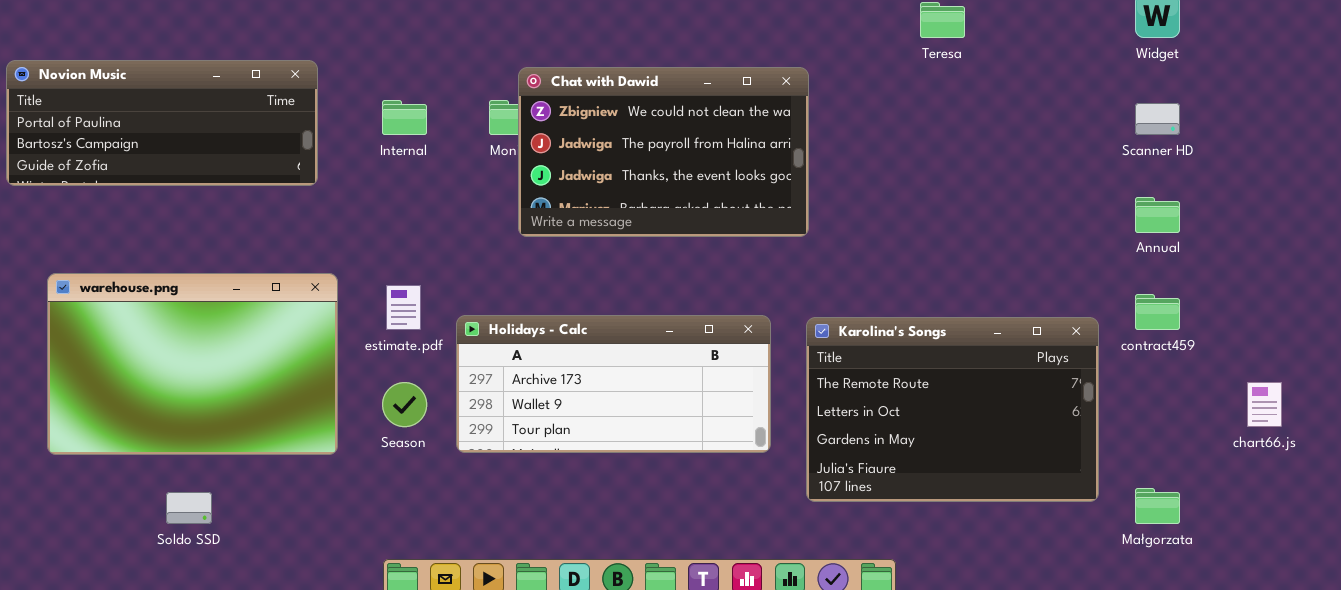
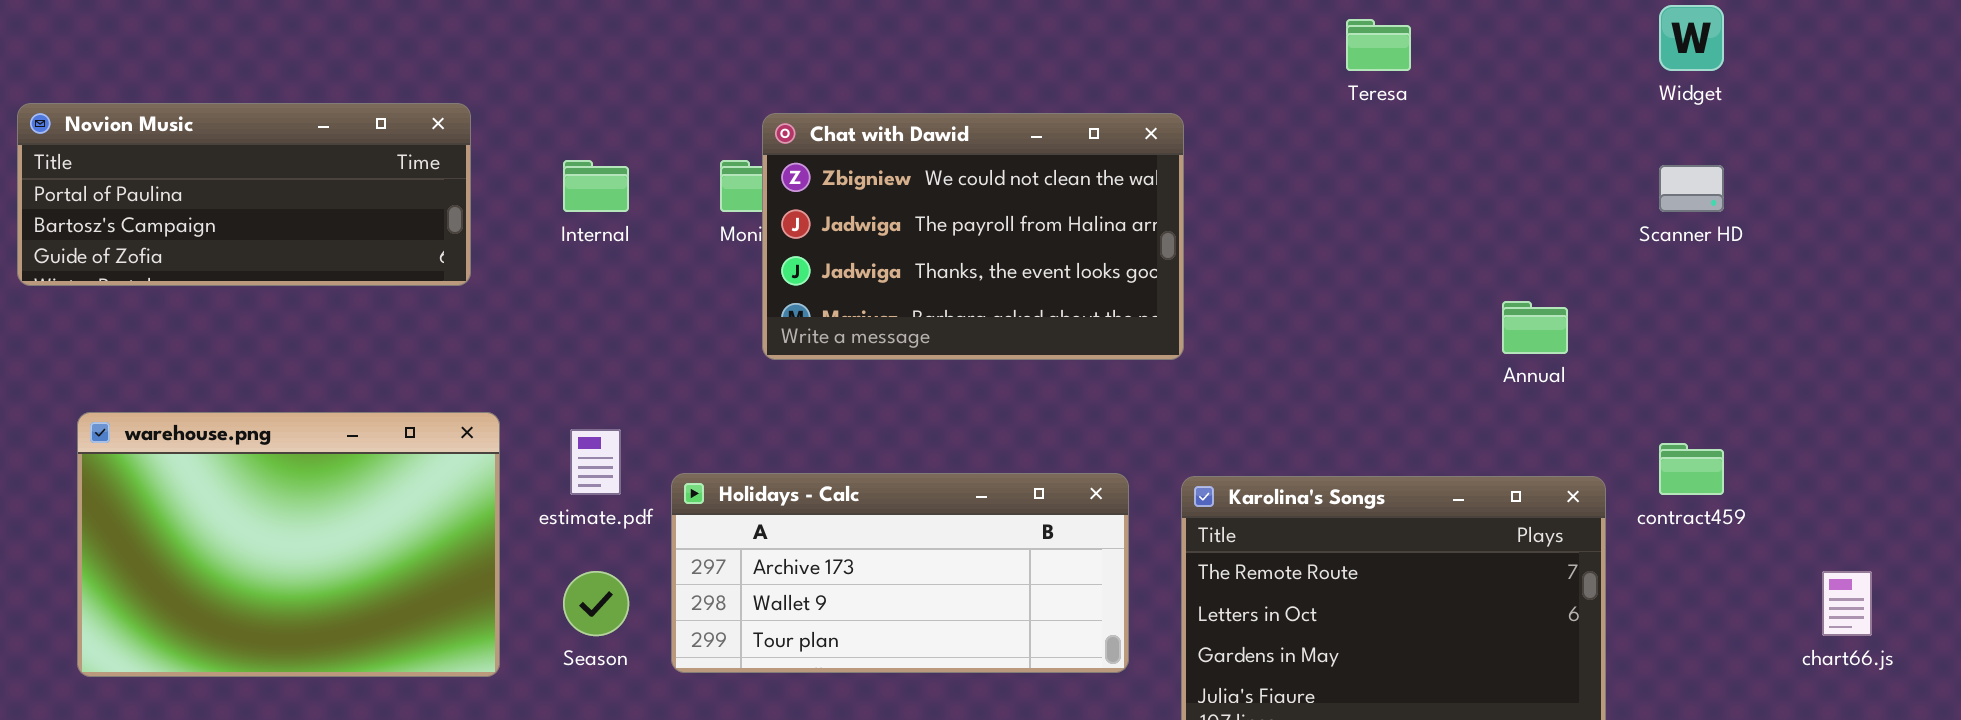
Annual: [1135,197,1180,233] -> [1502,301,1568,354], moved

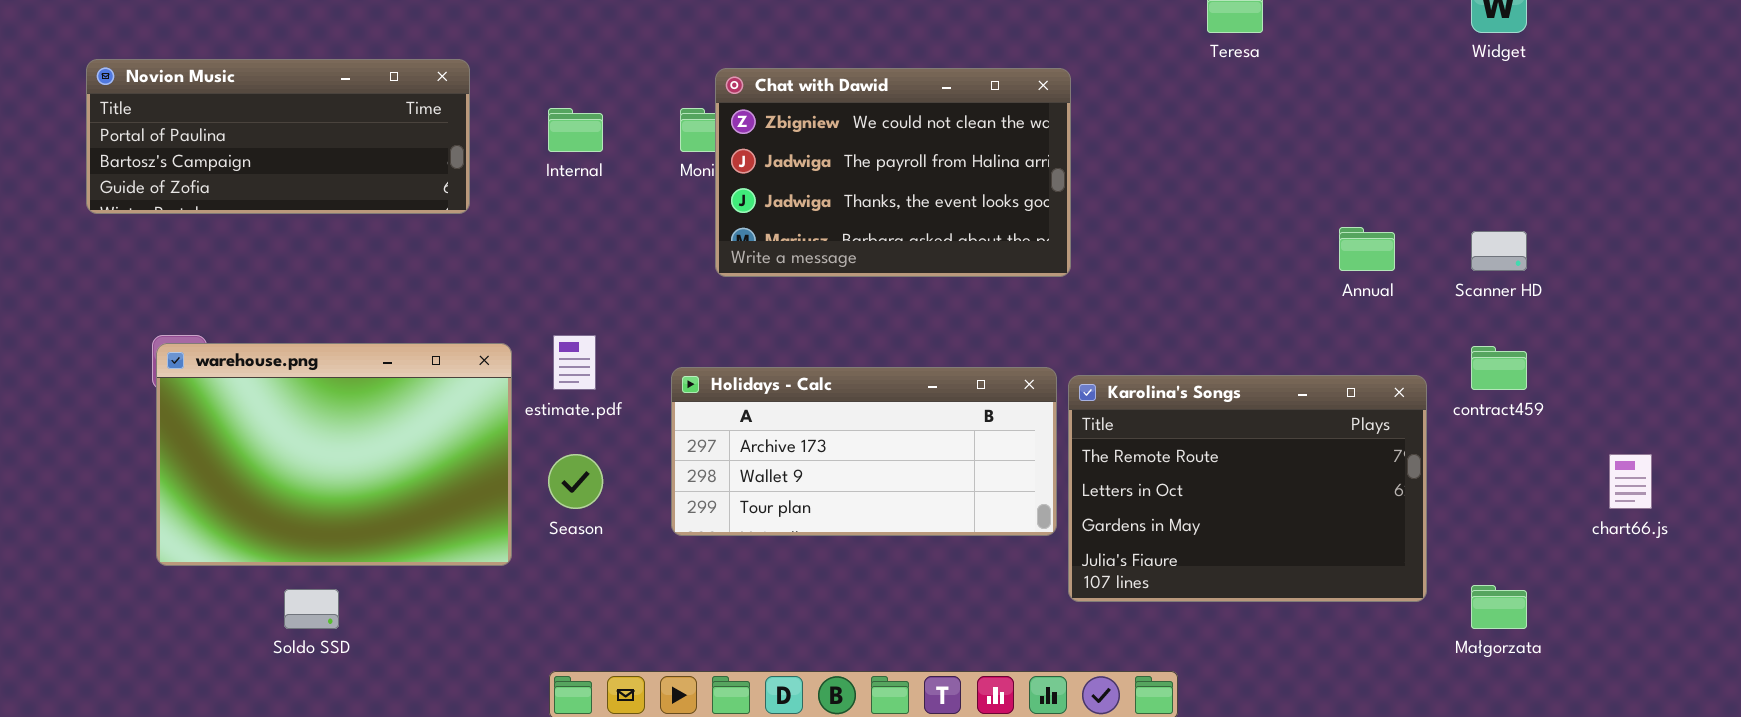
Scanner HD: [1659,165,1724,212] -> [1471,231,1527,271], moved
warehouse.png: [77,412,500,677] -> [156,343,512,566], moved
Holidays - Calc: [671,473,1129,673] -> [671,367,1057,536], moved

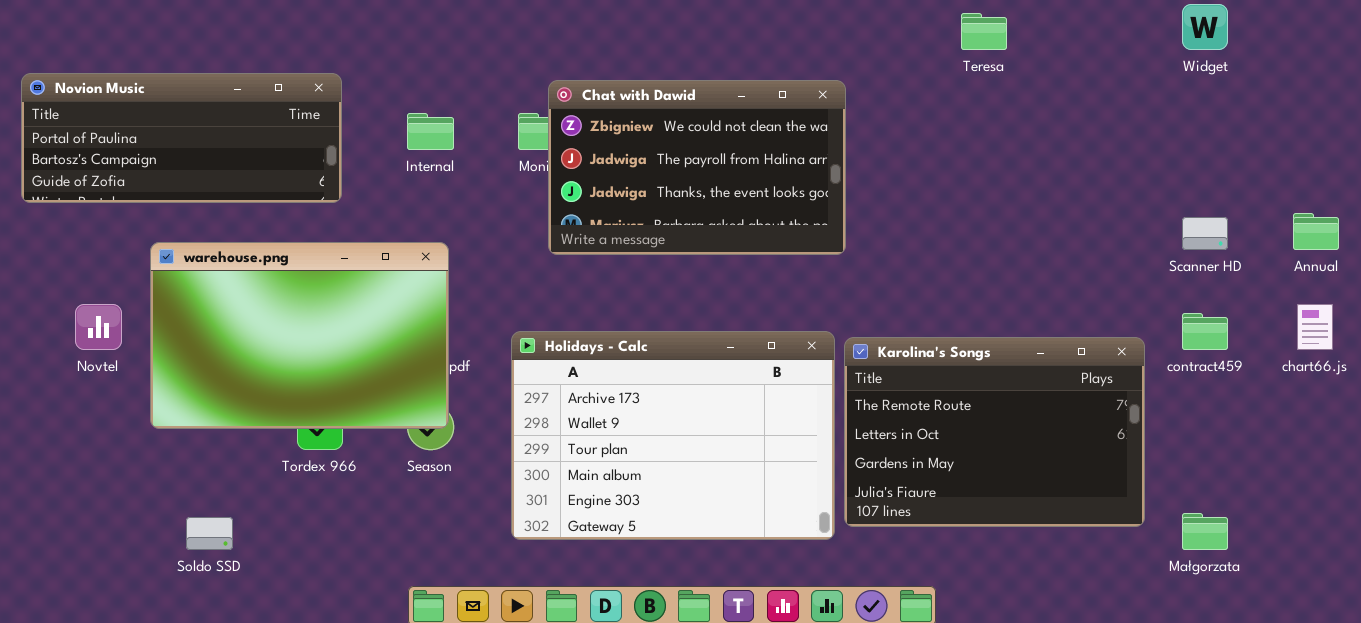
Annual: [1339,227,1395,271] -> [1293,213,1339,250], moved
warehouse.png: [156,343,512,566] -> [150,242,449,429], moved
Holidays - Calc: [671,367,1057,536] -> [511,331,835,540], resized
chart66.js: [1609,454,1652,509] -> [1297,304,1333,350], moved

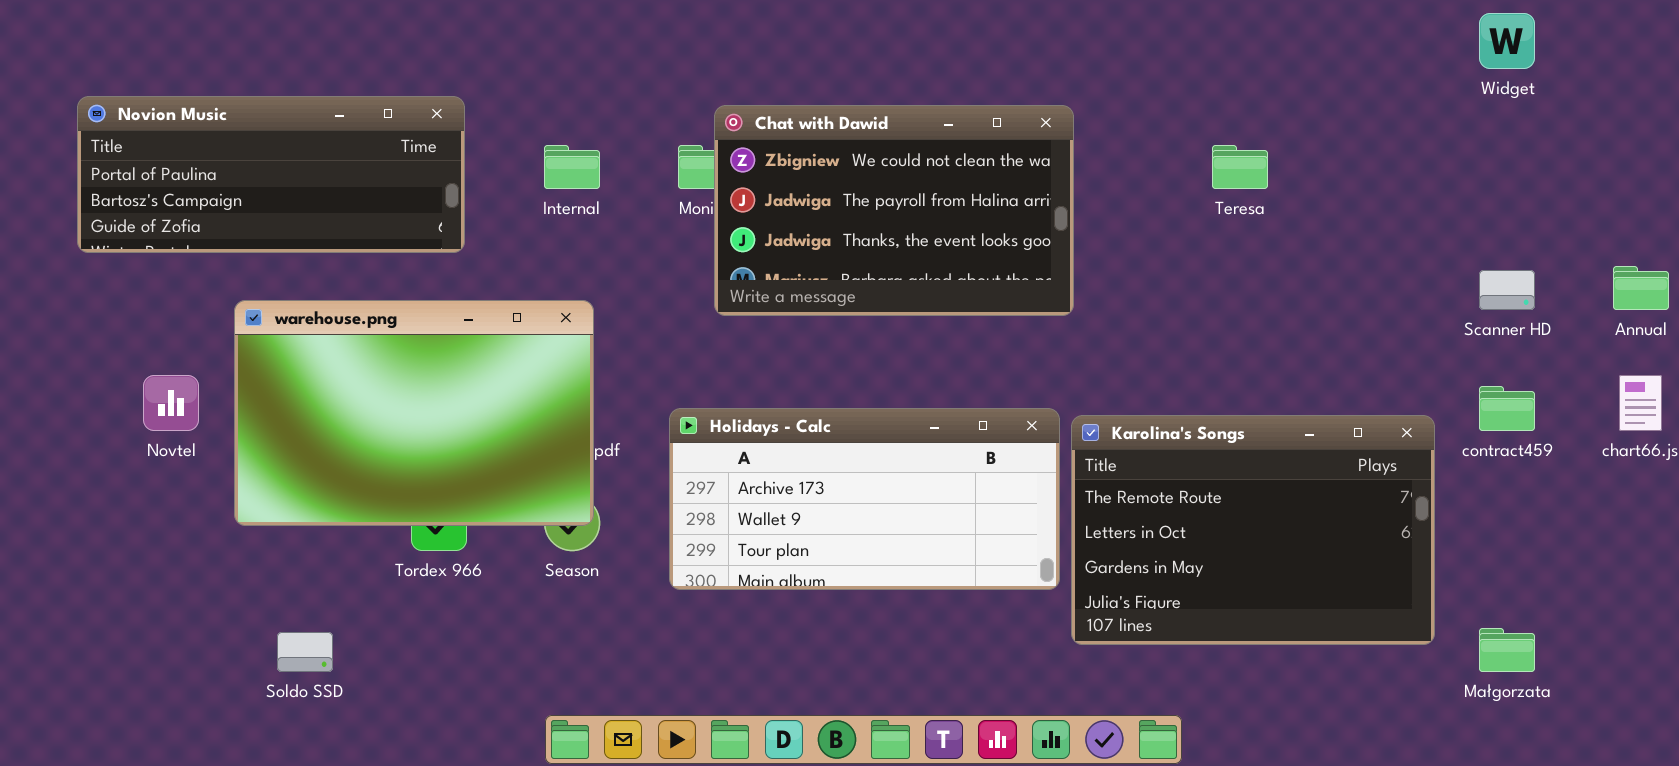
Teresa: [961,13,1007,50] -> [1212,145,1268,189], moved
Holidays - Calc: [511,331,835,540] -> [669,408,1060,590], resized

